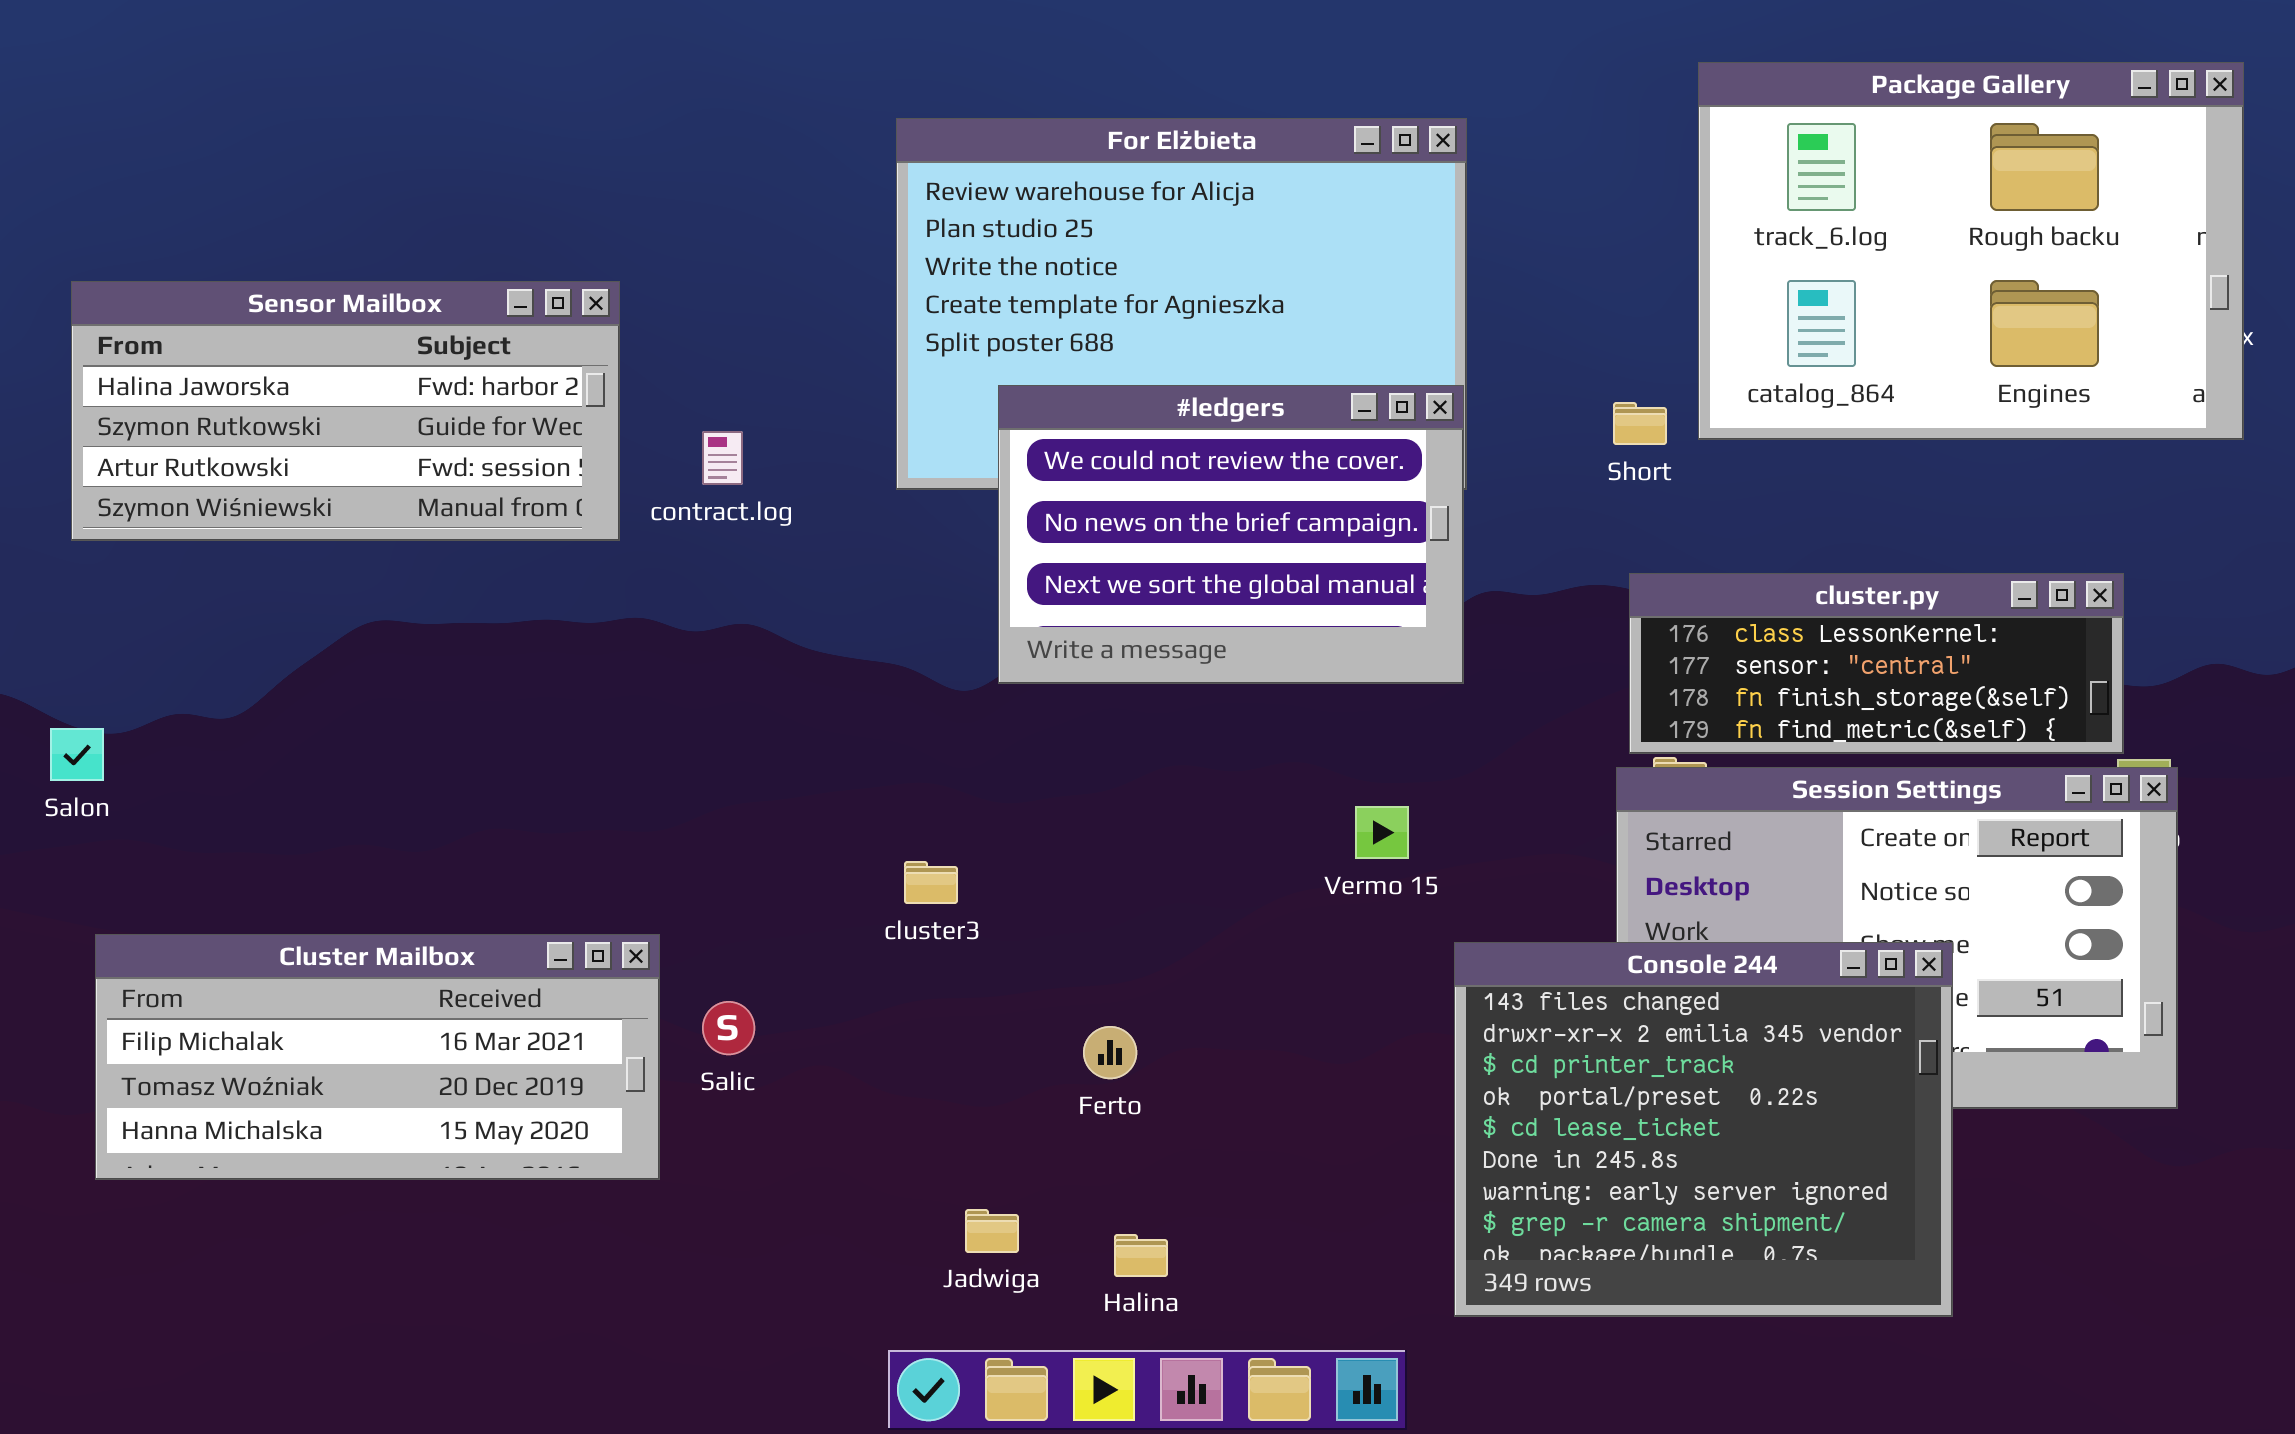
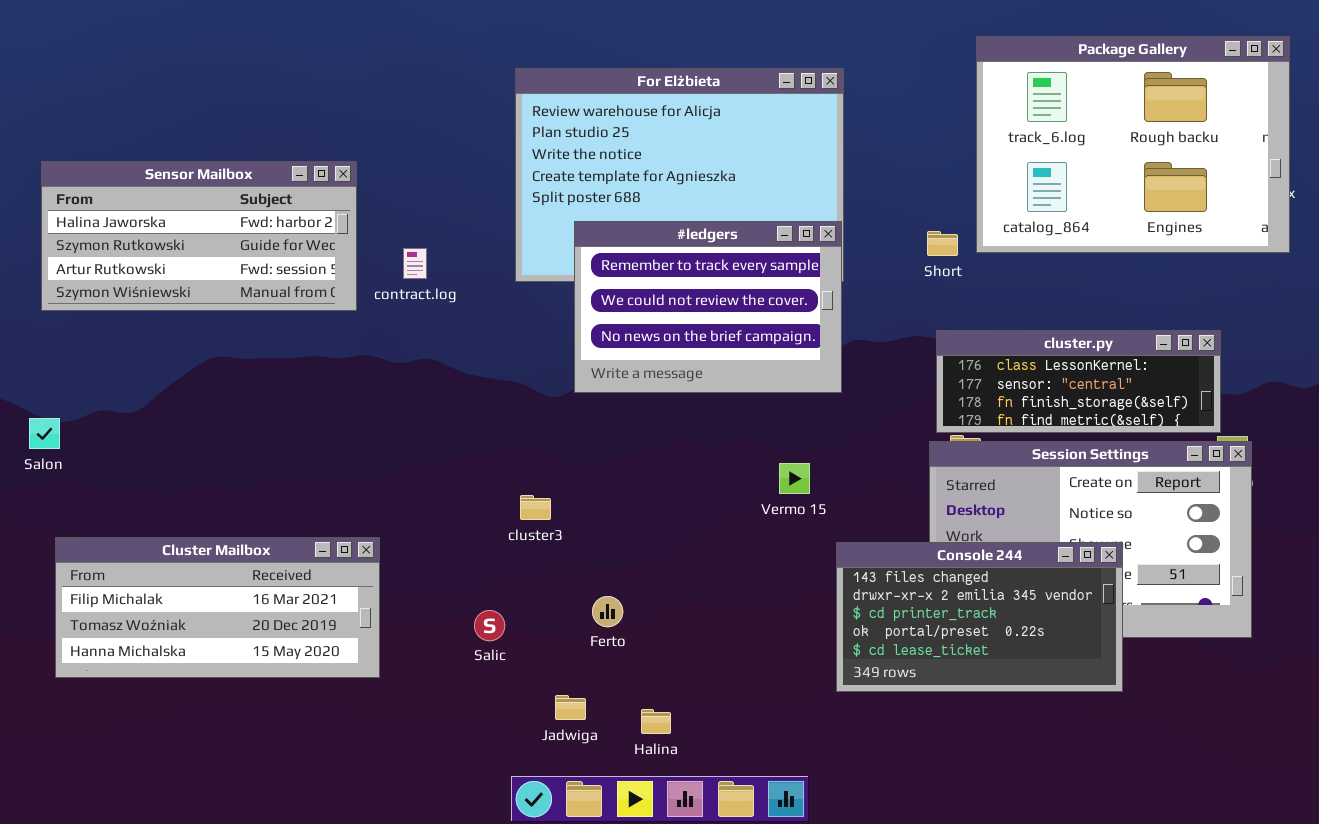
#ledgers: [998,385,1464,684] -> [574,221,842,393], scrolled up 1 row
Console 244: [1454,942,1953,1317] -> [836,542,1123,692], resized
Salic: [702,1001,755,1055] -> [474,610,505,641], moved
Ferto: [1083,1026,1137,1079] -> [592,596,623,627], moved

